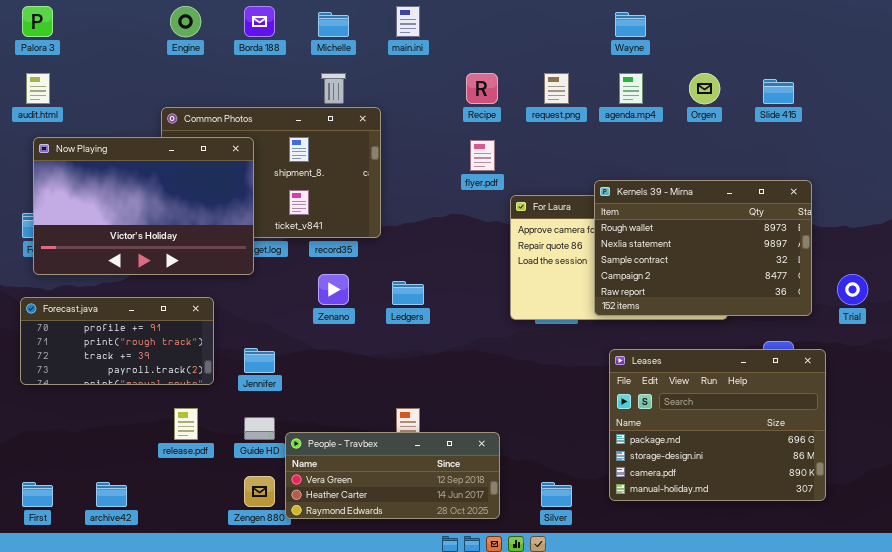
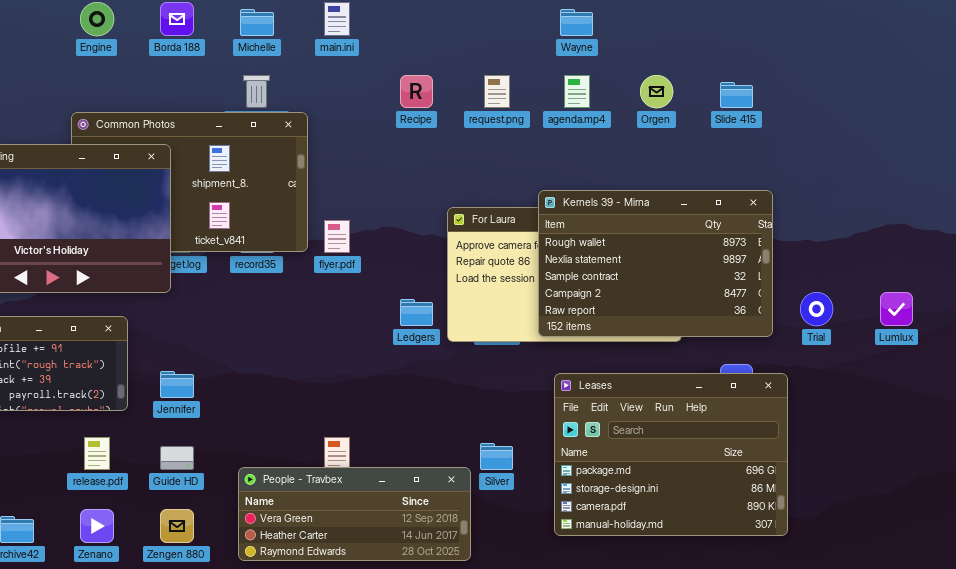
flyer.pdf: [470,140,495,171] -> [324,220,350,253], moved
Zenano: [318,274,349,305] -> [80,509,114,543], moved
Ledgers: [392,281,424,305] -> [400,299,433,326], moved
People - Travbex: [285,432,500,519] -> [238,467,471,561], moved
Silver: [541,482,572,507] -> [480,443,513,470], moved

